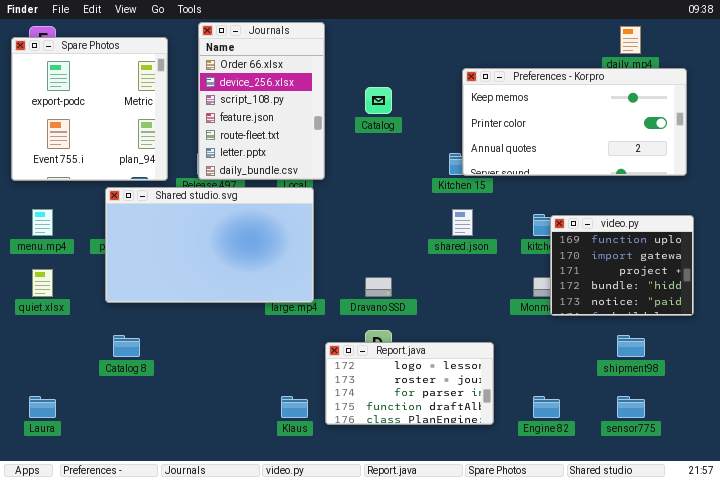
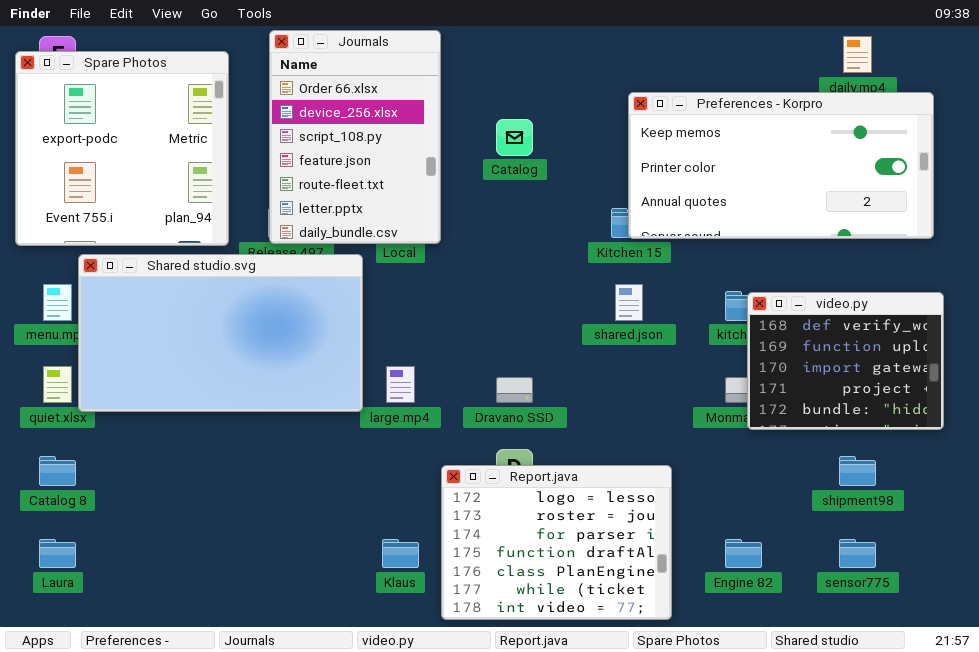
Shared studio.svg: [105,187,314,303] -> [78,254,363,412], moved
video.py: [550,215,694,316] -> [747,292,944,430], scrolled up 1 row
Catalog 8: [113,335,140,357] -> [39,456,76,486], moved
Report.java: [325,342,494,425] -> [441,465,672,620], resized

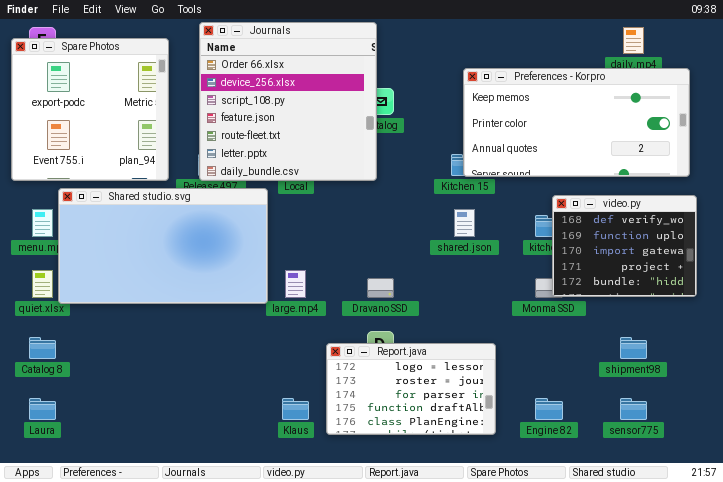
Journals: [269,30,441,244] -> [199,22,377,181], resized
video.py: [747,292,944,430] -> [552,195,697,297], moved
Report.java: [441,465,672,620] -> [326,343,496,435], resized

